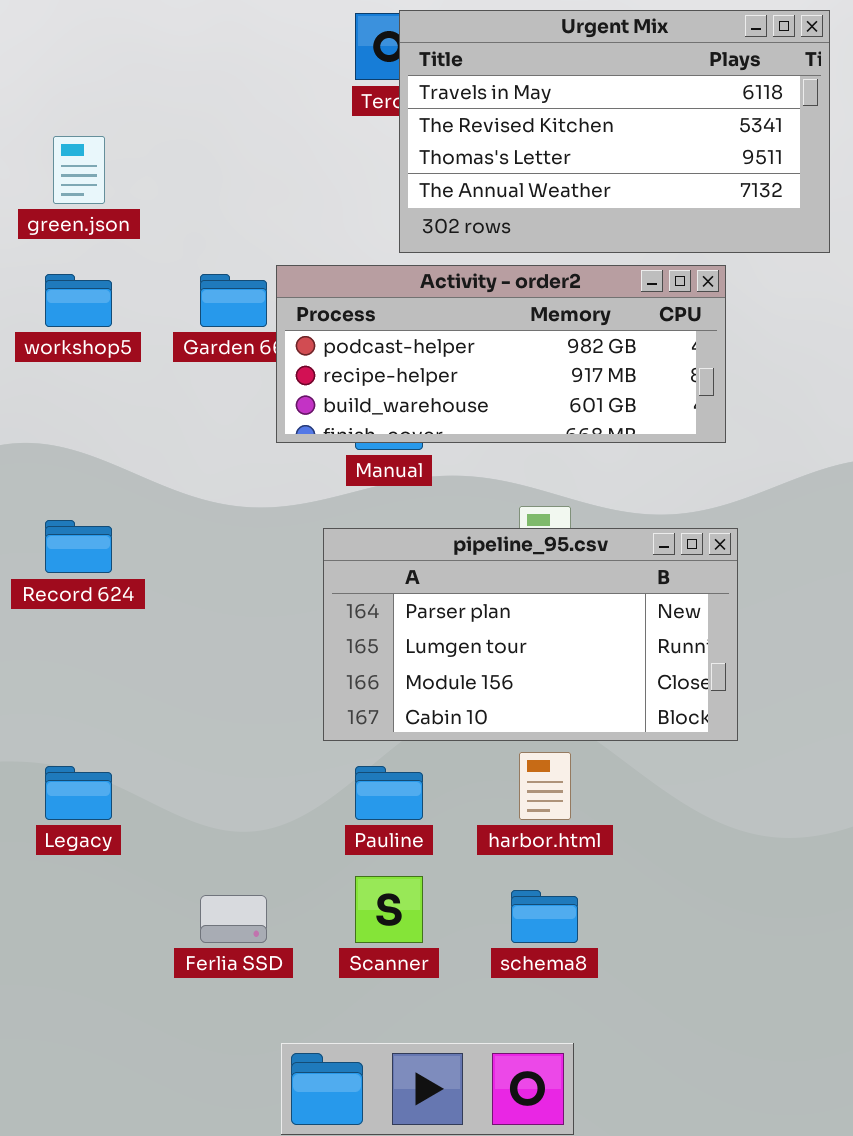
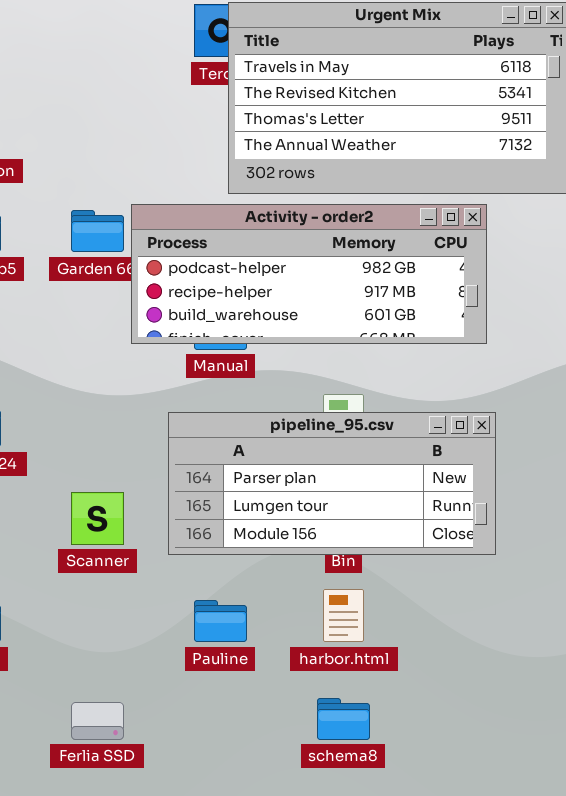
pipeline_95.csv: [323,528,738,741] -> [168,412,496,555], resized
Scanner: [355,876,423,943] -> [71,492,124,545], moved

